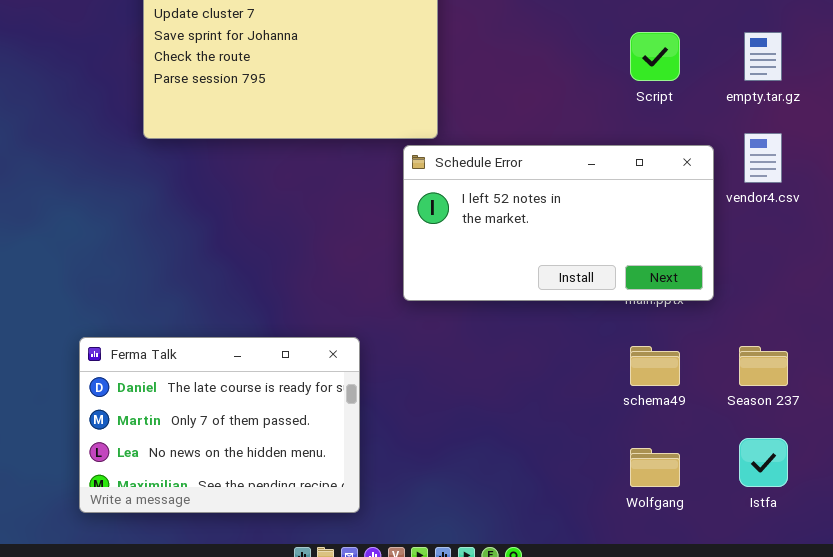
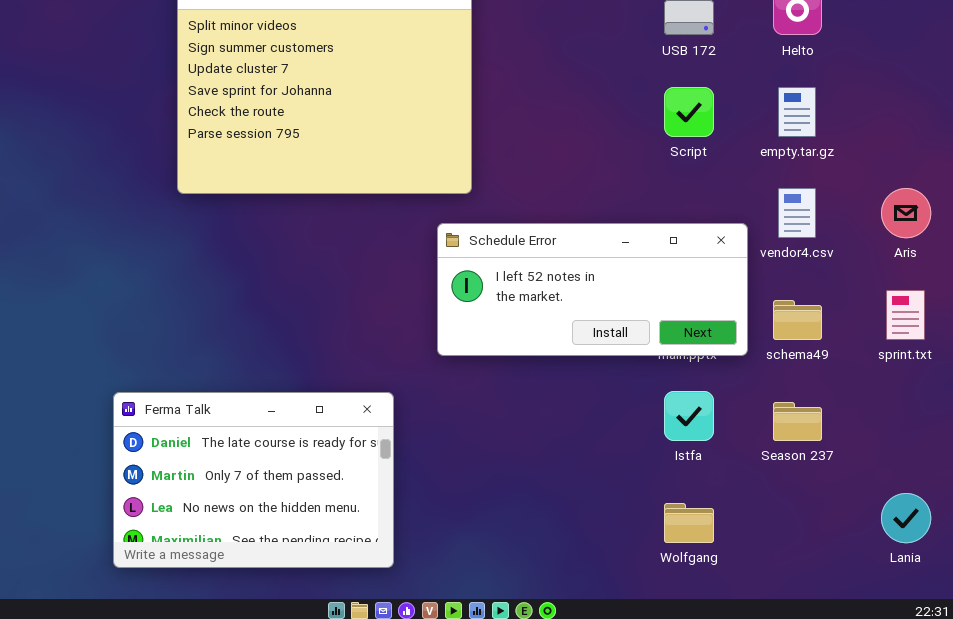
Schedule Error: [403,145,714,301] -> [437,223,748,356], resized
schema49: [630,346,680,386] -> [773,300,822,340], moved
Istfa: [739,438,788,487] -> [664,391,714,441], moved

